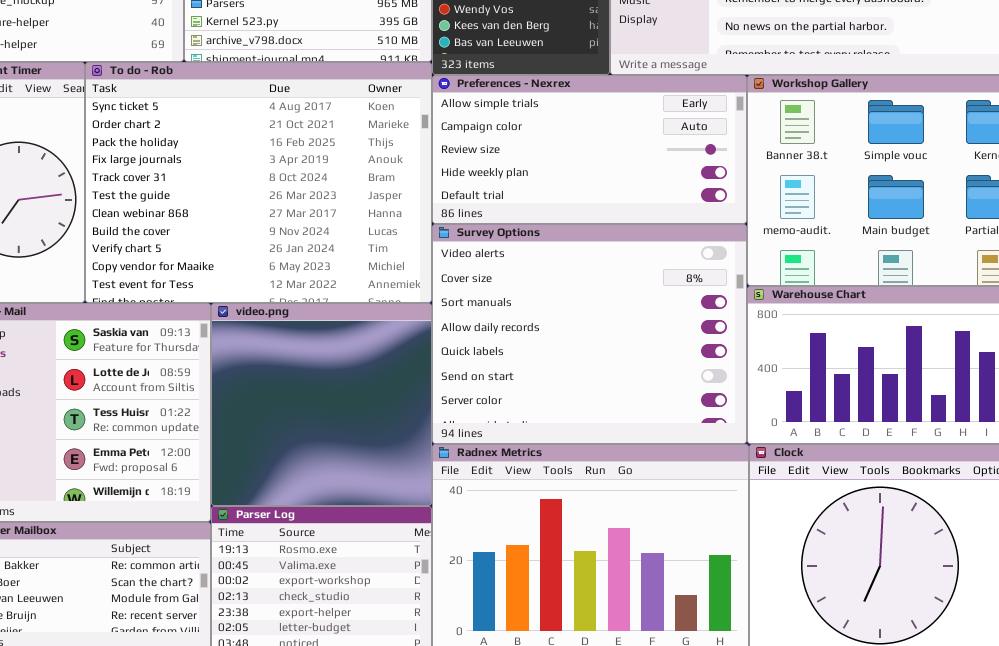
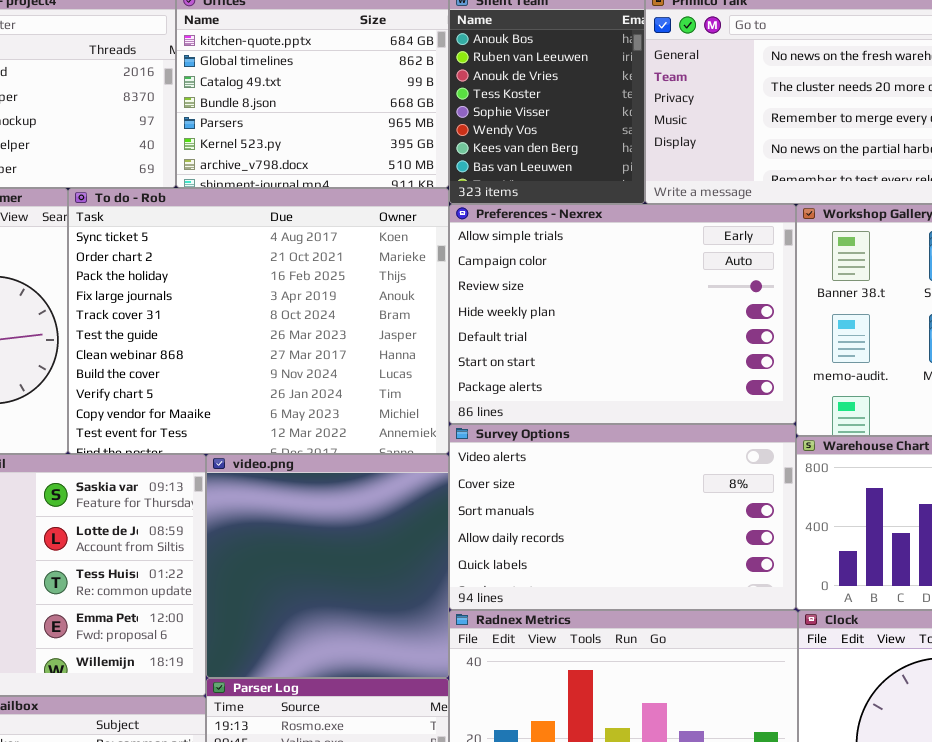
Preferences - Nexrex: [432,75,747,224] -> [449,204,796,424], resized
Survey Options: [432,224,747,444] -> [449,424,796,610], resized

